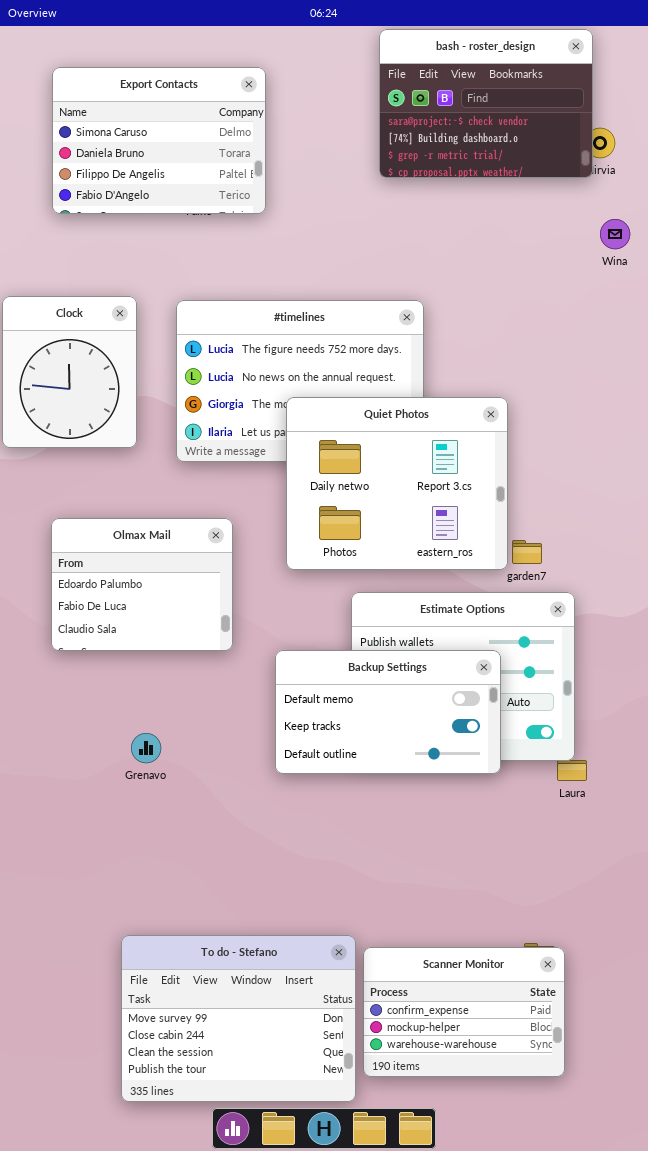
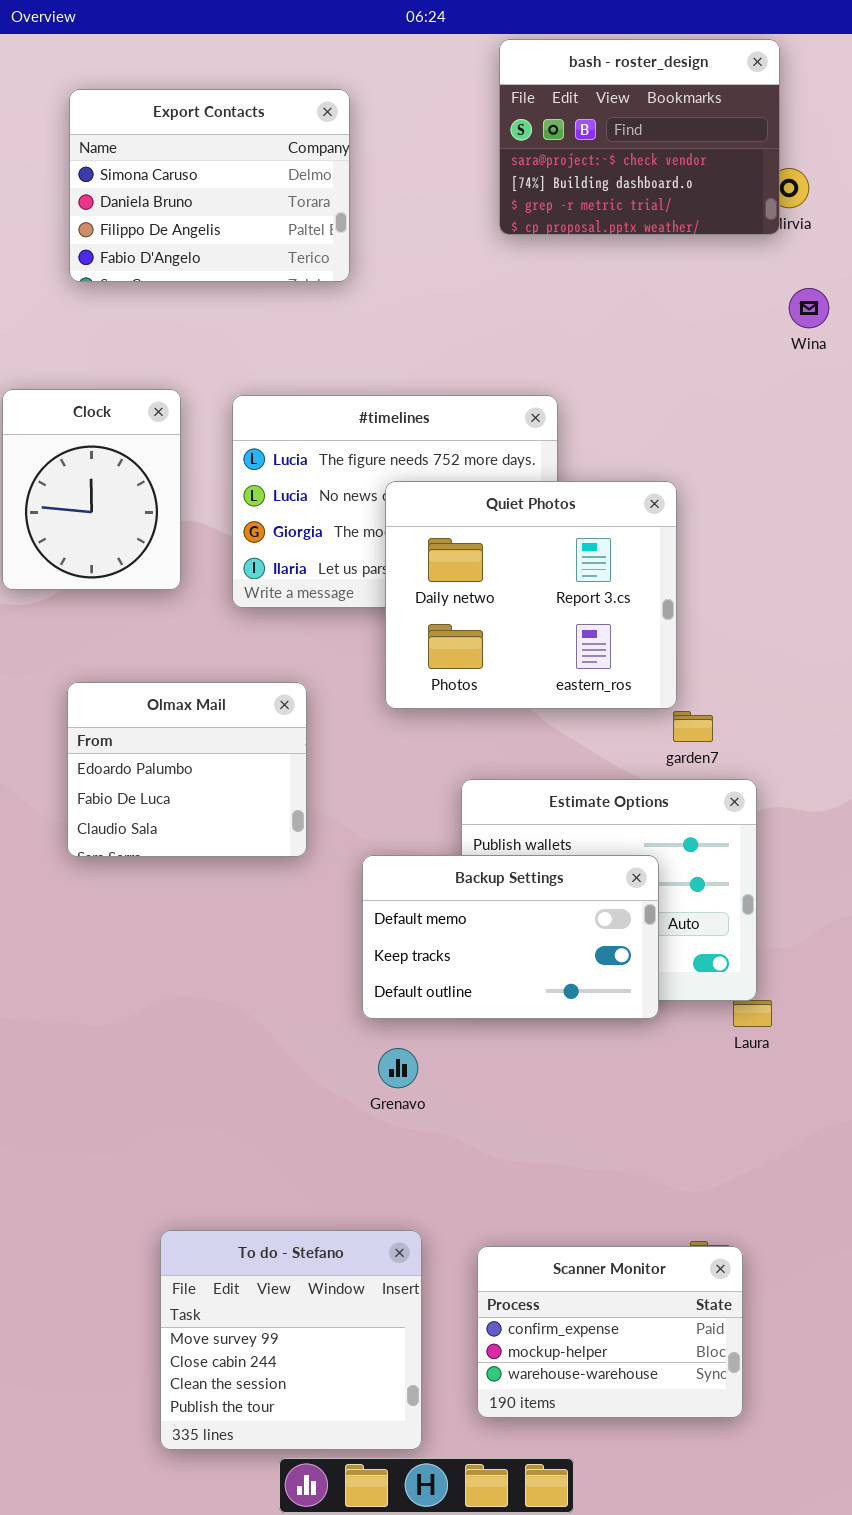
Quiet Photos: [286,397,508,570] -> [385,481,677,709], moved
Grenavo: [131,733,161,763] -> [378,1048,418,1088], moved
To do - Stefano: [121,935,356,1102] -> [160,1230,422,1450], resized

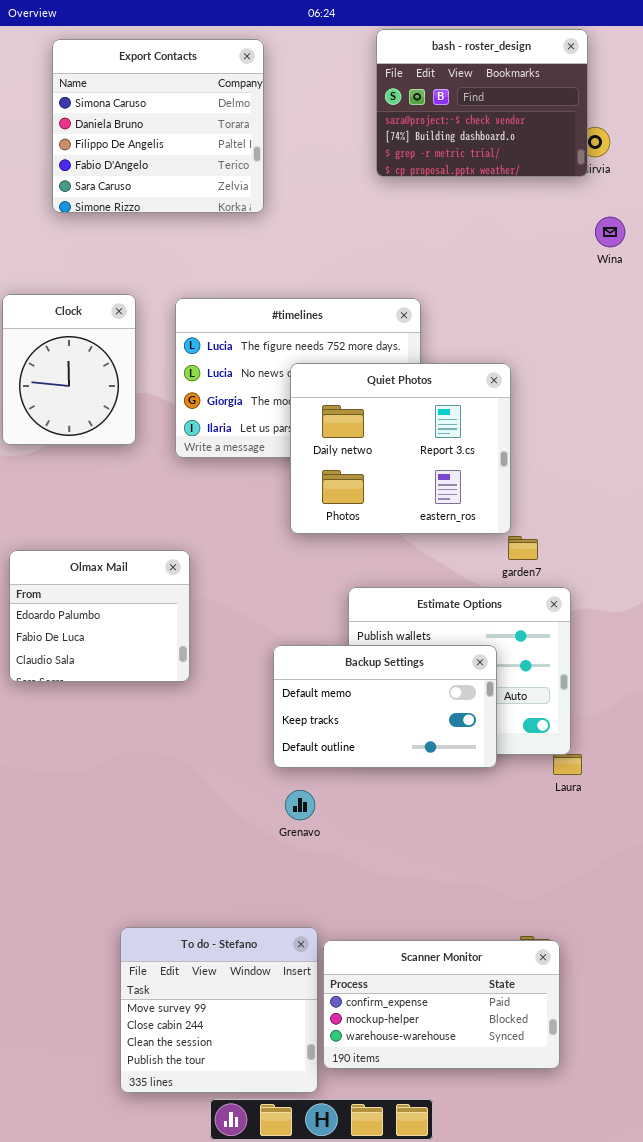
Export Contacts: [69,89,350,282] -> [52,39,264,213], resized
Olmax Mail: [67,682,307,857] -> [9,550,190,682], moved
Scanner Monitor: [477,1246,743,1418] -> [323,940,560,1069], resized

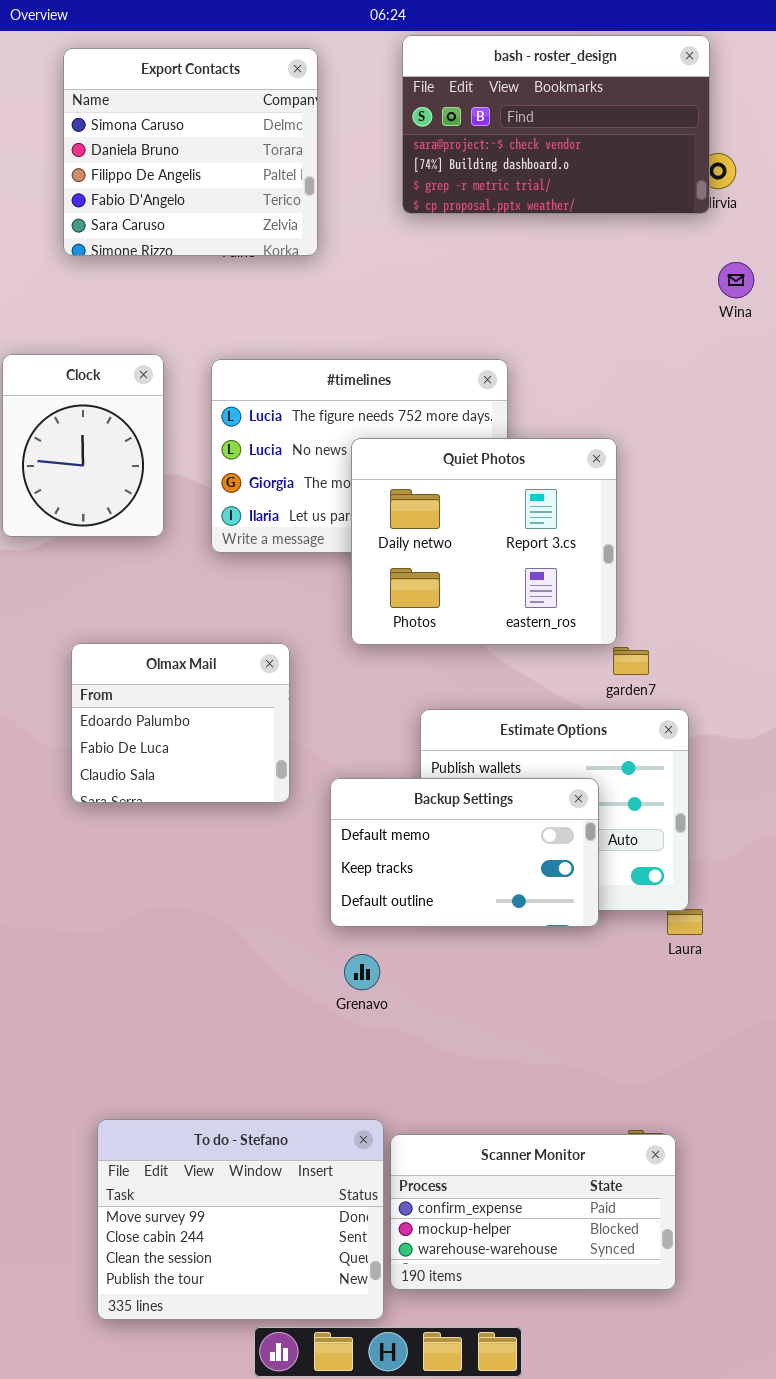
bash - roster_design: [376,29,588,177] -> [402,35,710,214], resized
Olmax Mail: [9,550,190,682] -> [71,643,290,803], moved
To do - Stefano: [120,927,318,1093] -> [97,1119,384,1320], resized

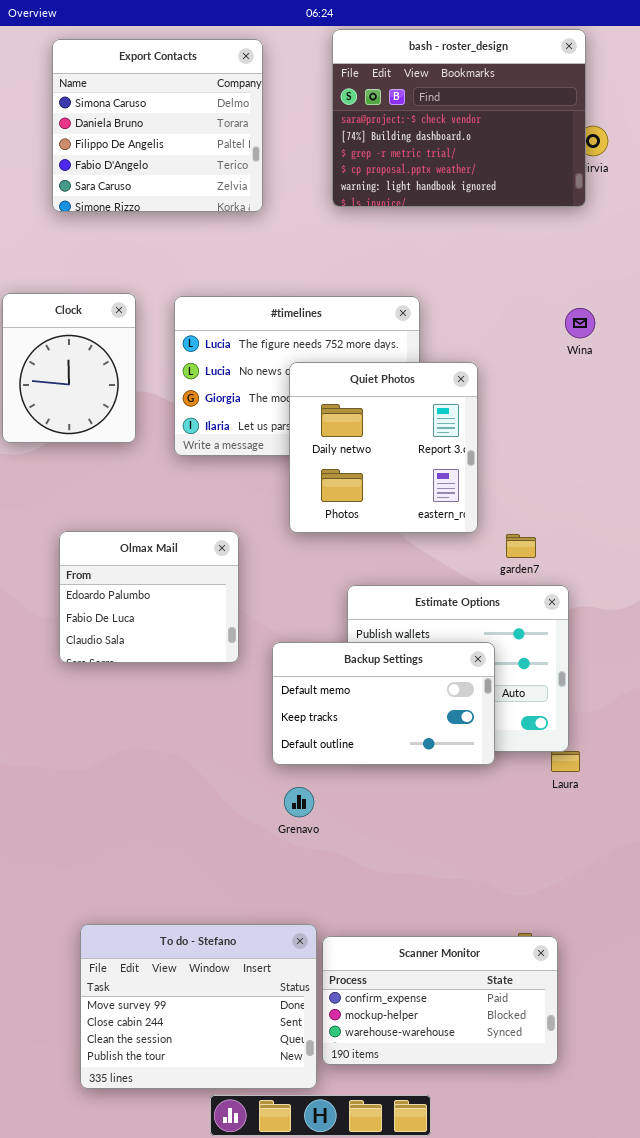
bash - roster_design: [402,35,710,214] -> [332,29,586,207], resized
Wina: [718,262,754,298] -> [565,308,595,338], moved
Quiet Photos: [351,438,617,645] -> [289,362,478,533], resized

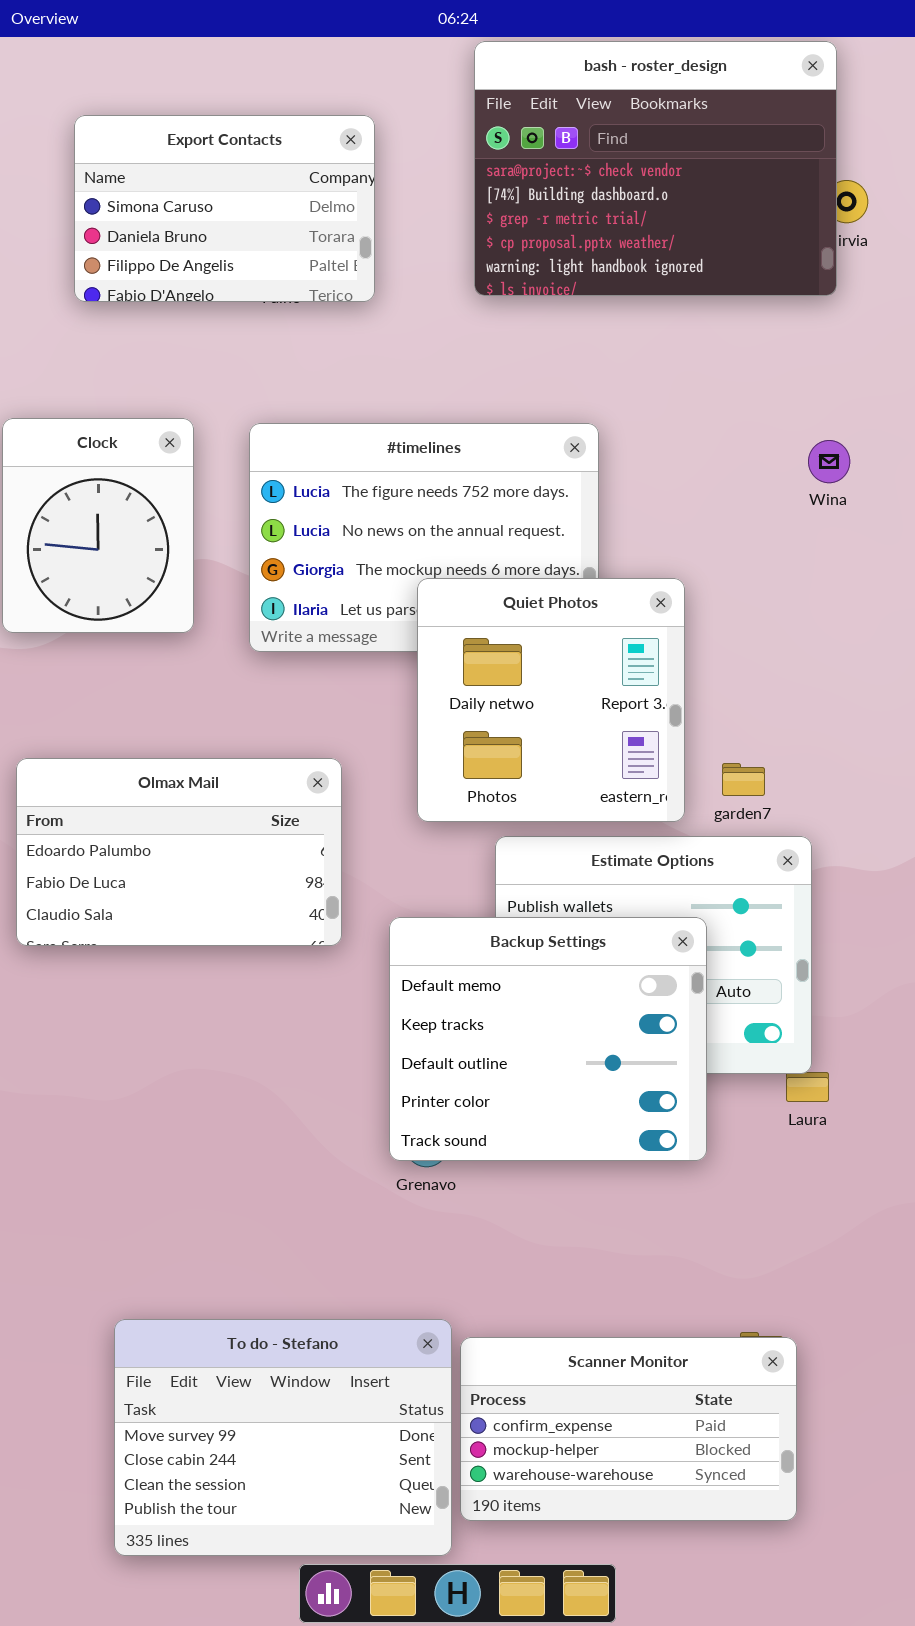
Export Contacts: [52,39,263,212] -> [74,115,375,302], resized
Quiet Photos: [289,362,478,533] -> [417,578,685,822], moved
Olmax Mail: [59,531,239,663] -> [16,758,342,946], resized
Backup Settings: [272,642,495,765] -> [389,917,707,1161], resized

